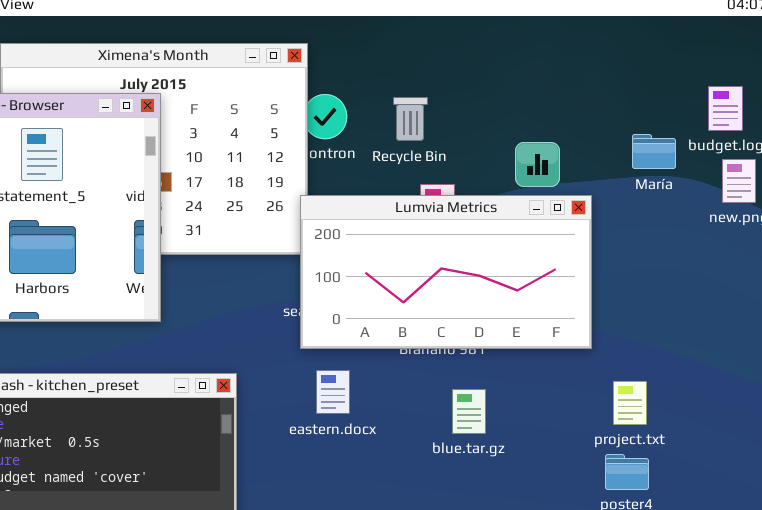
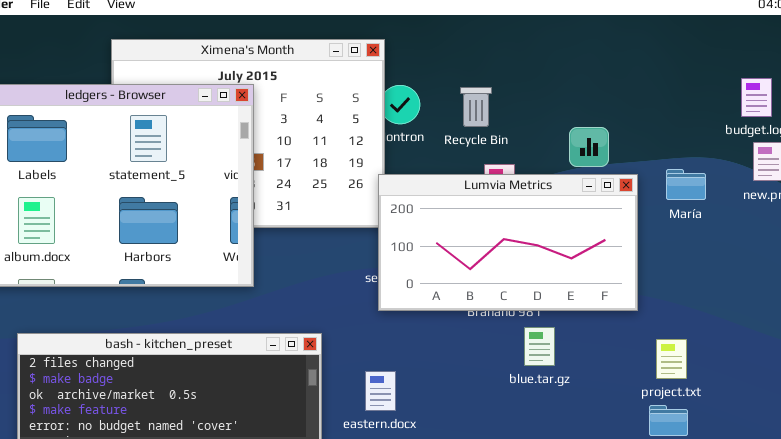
María: [632,134,676,169] -> [666,169,706,200], moved
eastern.docx: [316,370,350,414] -> [365,371,396,411], moved
blue.tar.gz: [452,389,486,434] -> [524,327,555,366], moved

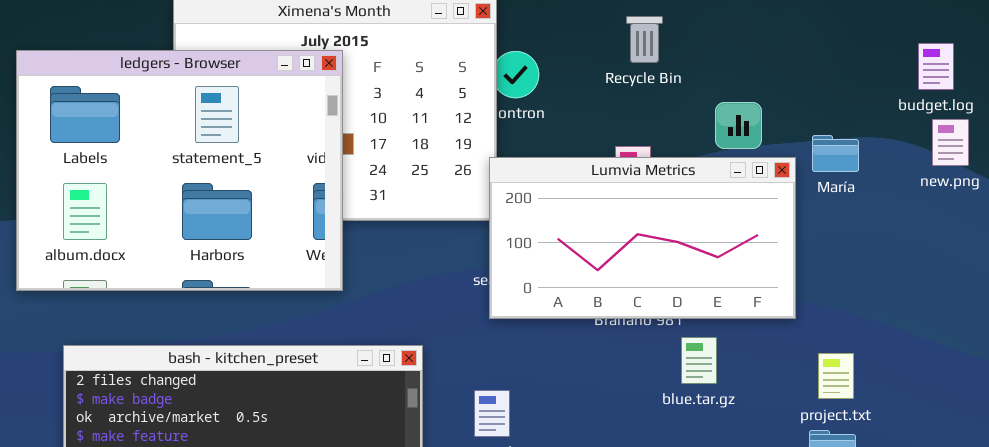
Recycle Bin: [460,87,492,127] -> [626,16,663,63], moved
María: [666,169,706,200] -> [812,135,859,172], moved
blue.tar.gz: [524,327,555,366] -> [681,337,717,384], moved

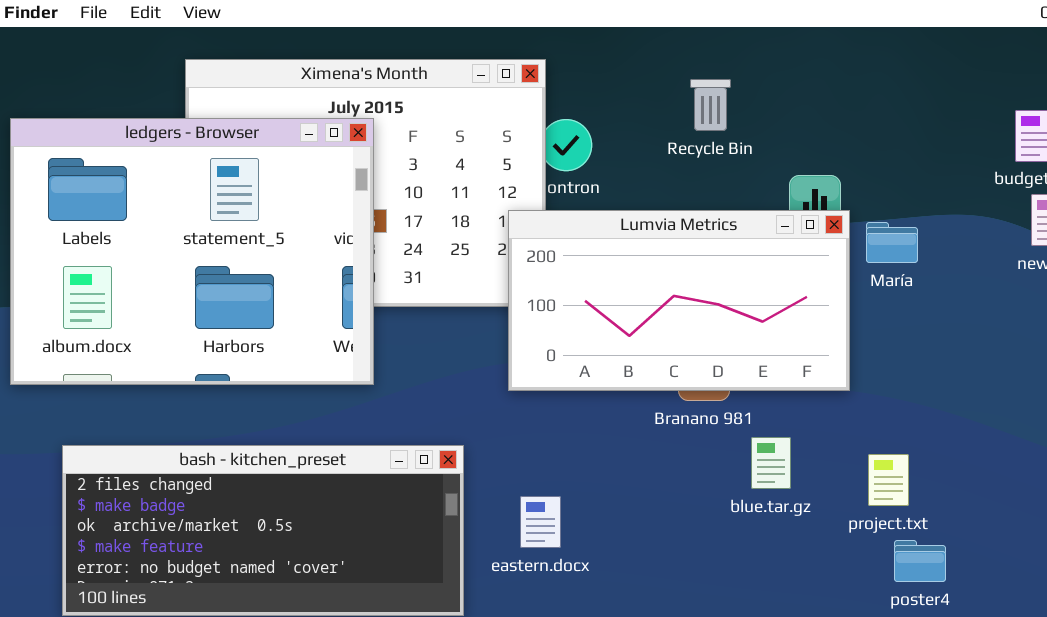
María: [812,135,859,172] -> [866,222,918,263], moved
Lumvia Metrics: [489,157,796,319] -> [508,210,850,391], moved
project.txt: [818,353,854,399] -> [868,454,909,506], moved

